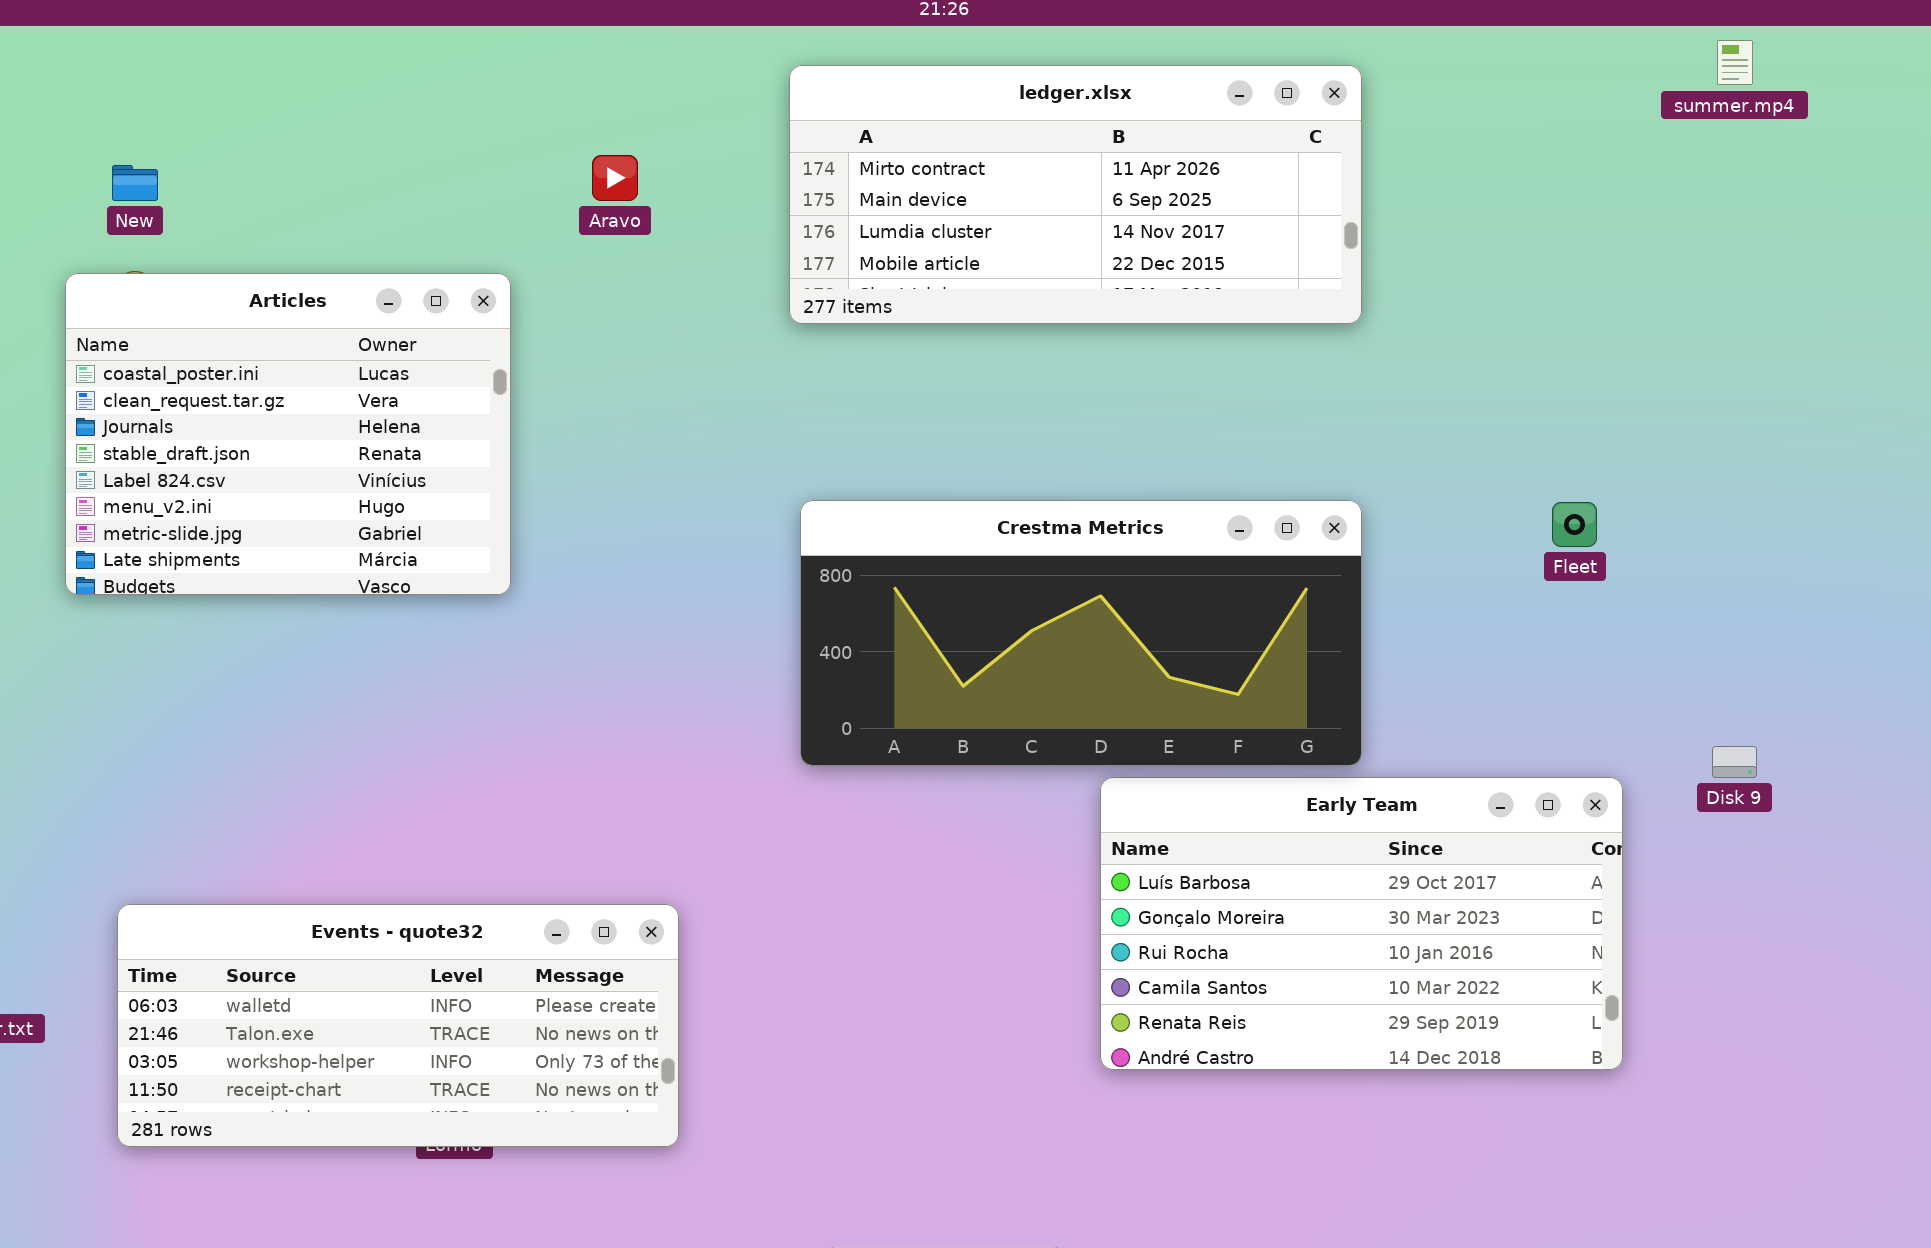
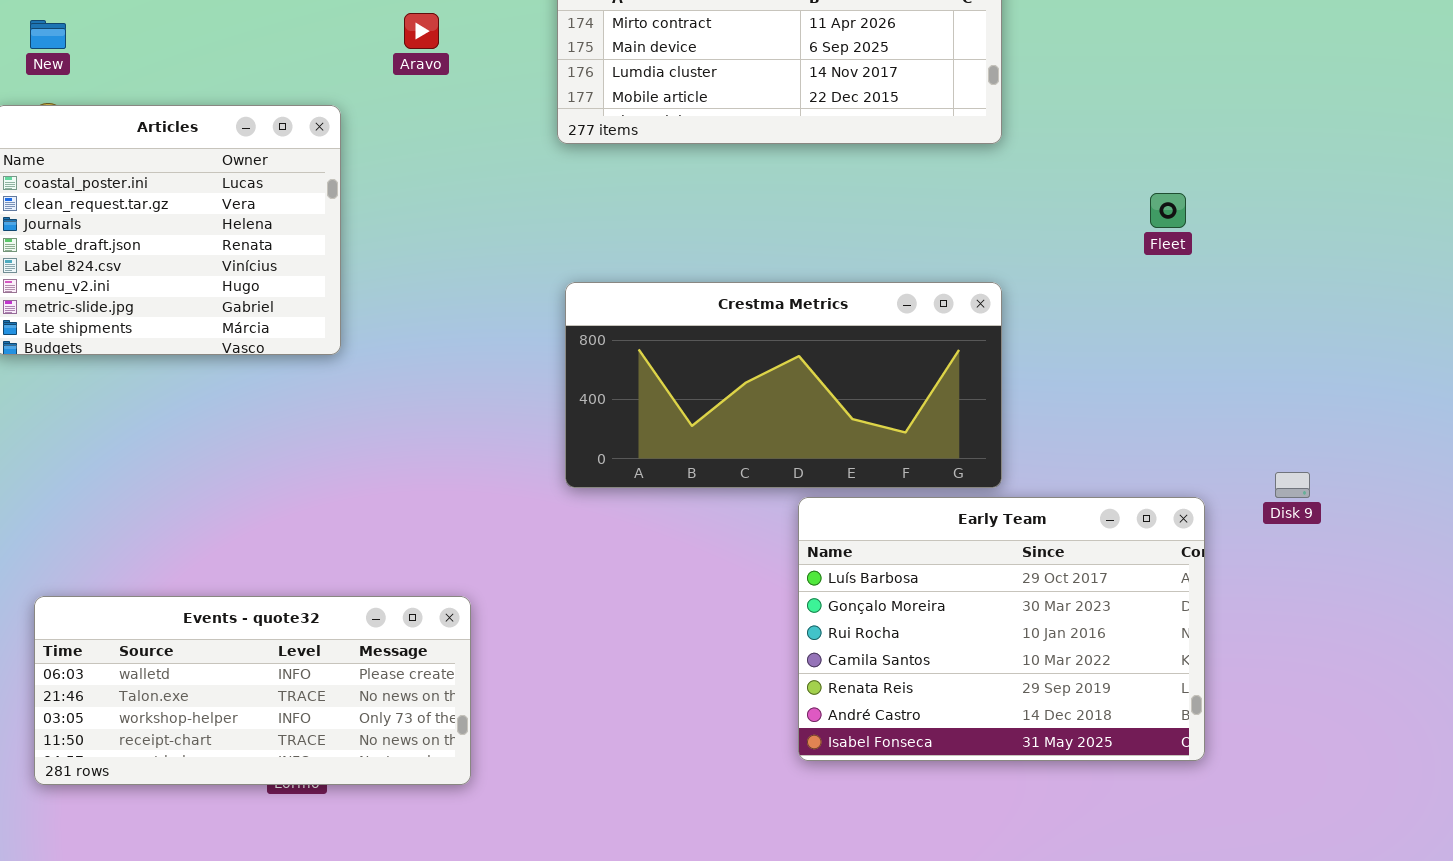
Fleet: [1552,502,1597,547] -> [1150,193,1186,228], moved
Early Team: [1100,777,1623,1070] -> [798,497,1205,761], resized

